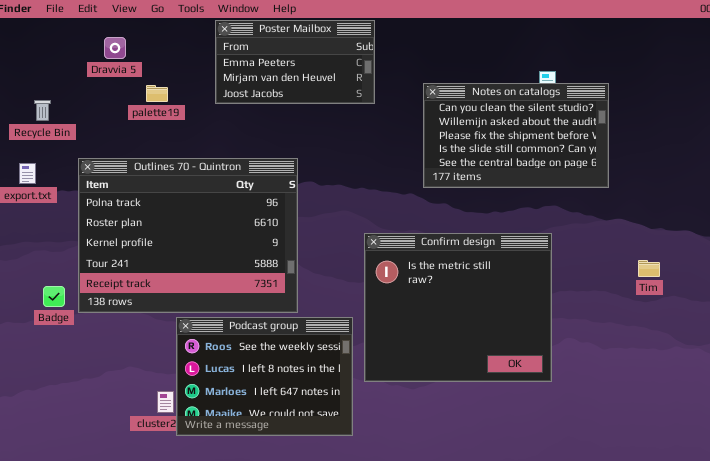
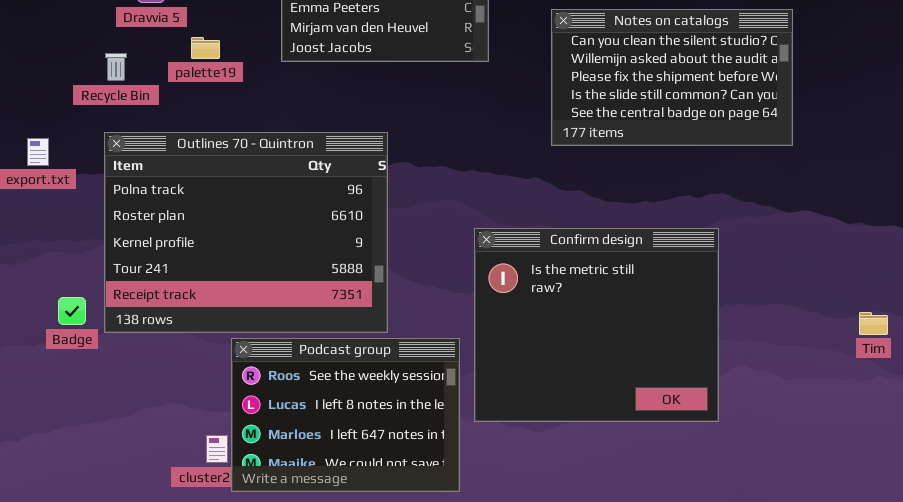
Notes on catalogs: [423,83,609,188] -> [551,9,793,146], moved
Recycle Bin: [34,100,51,121] -> [105,53,127,81], moved
Tim: [638,260,660,277] -> [859,312,888,335], moved

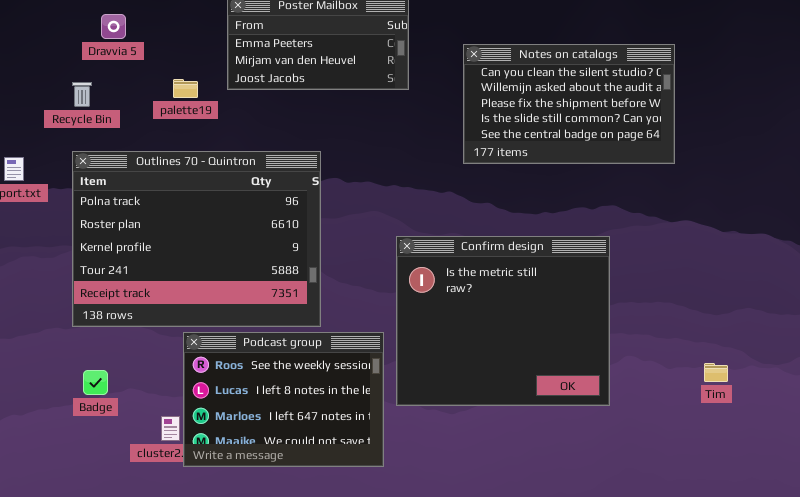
palette19: [191,37,220,59] -> [173,79,198,98], moved
Badge: [58,297,86,325] -> [83,370,108,395], moved
Tim: [859,312,888,335] -> [704,363,728,382], moved

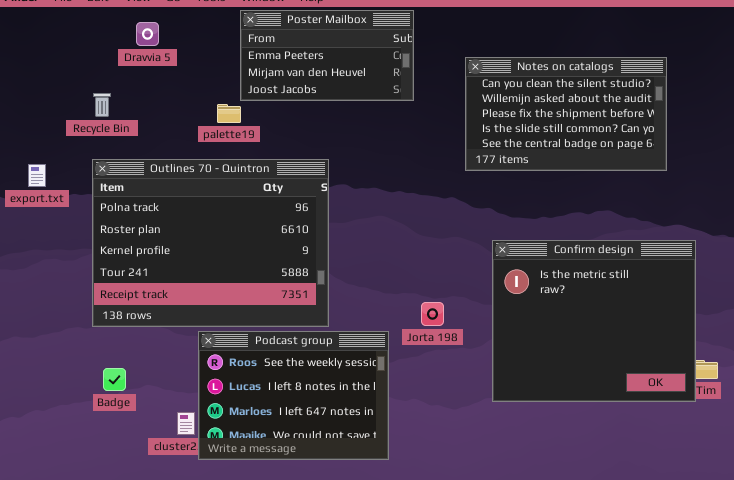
Dravvia 5: [101,14,126,39] -> [136,22,159,46], moved
palette19: [173,79,198,98] -> [217,104,241,123], moved
Confirm design: [396,236,610,406] -> [492,240,696,402], moved

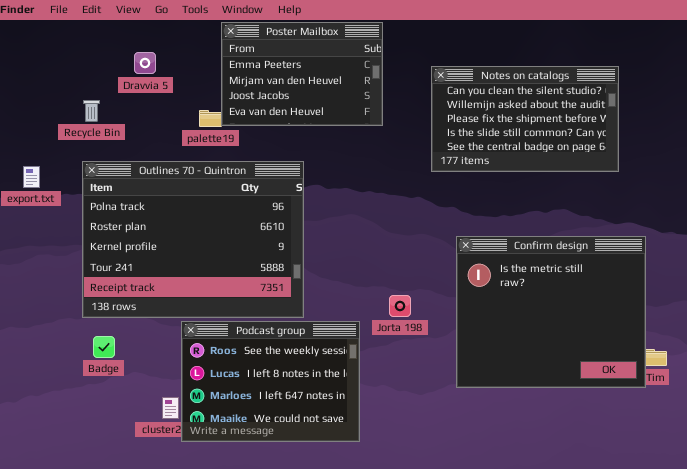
Poster Mailbox: [240,10,414,101] -> [221,22,383,126], resized
Dravvia 5: [136,22,159,46] -> [134,52,156,74], moved
Badge: [103,368,126,391] -> [93,336,115,358], moved

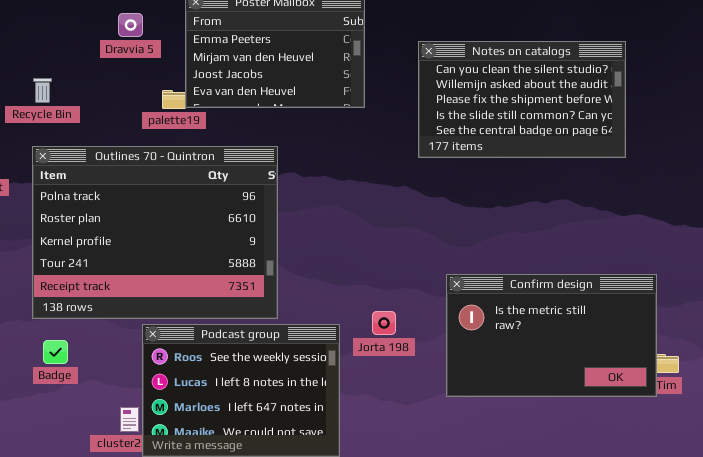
Dravvia 5: [134,52,156,74] -> [118,13,143,37], moved
Confirm design: [456,236,646,388] -> [446,274,657,397], resized
Jorta 198: [389,295,411,317] -> [372,311,396,335], moved

